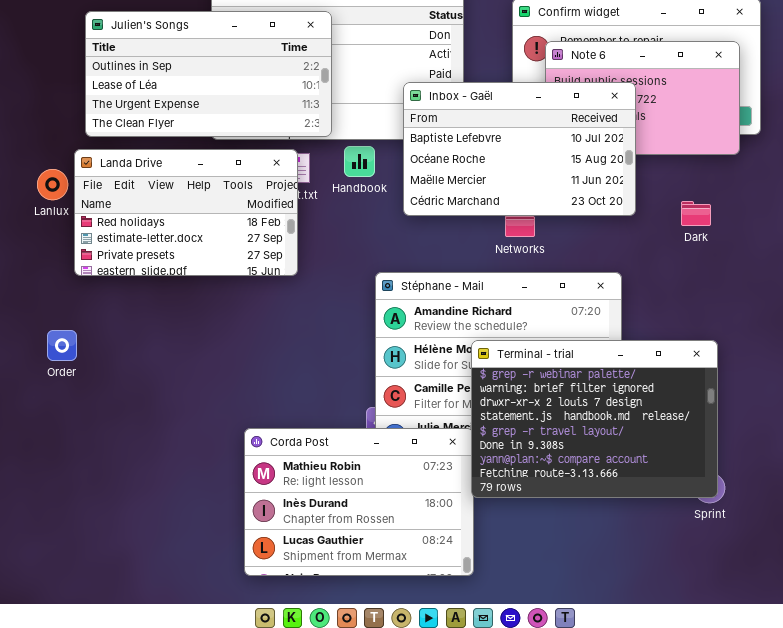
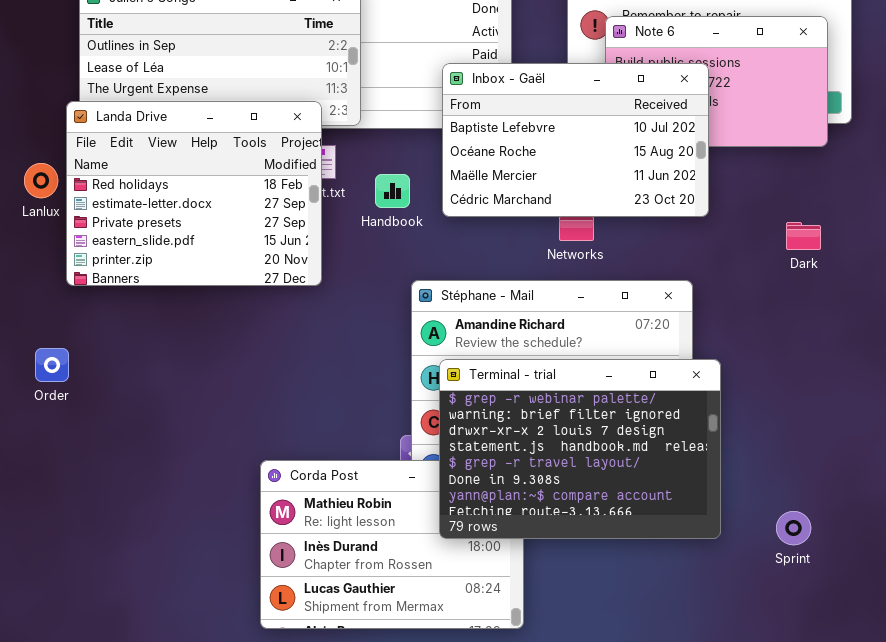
Handbook: [344,146,375,177] -> [375,174,410,208], moved
Landa Drive: [74,149,298,276] -> [66,101,322,286], resized
Dark: [681,201,711,226] -> [786,222,821,250], moved
Terminal - trial: [471,340,718,498] -> [439,359,721,539], moved

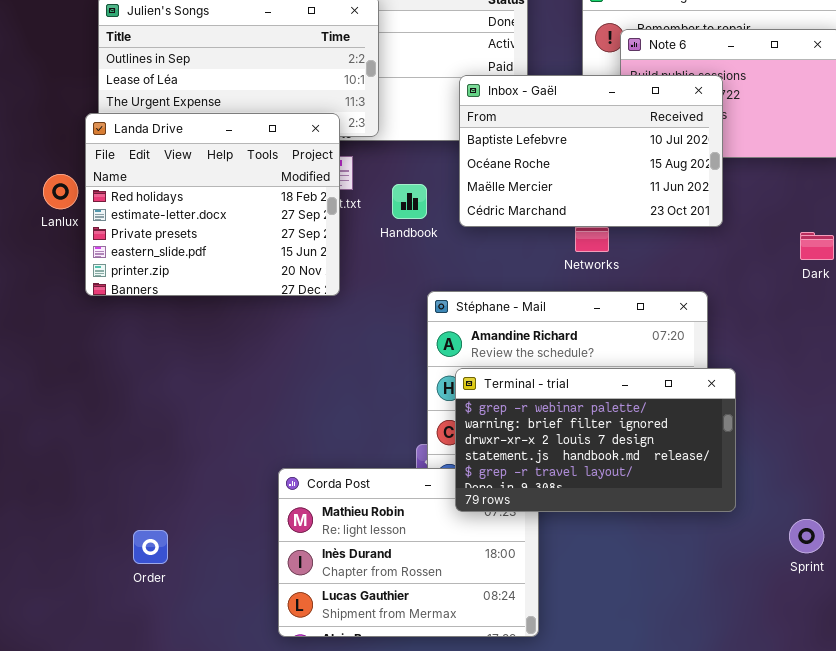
Order: [35,348,69,382] -> [133,530,168,564], moved
Terminal - trial: [439,359,721,539] -> [455,368,736,512], resized

